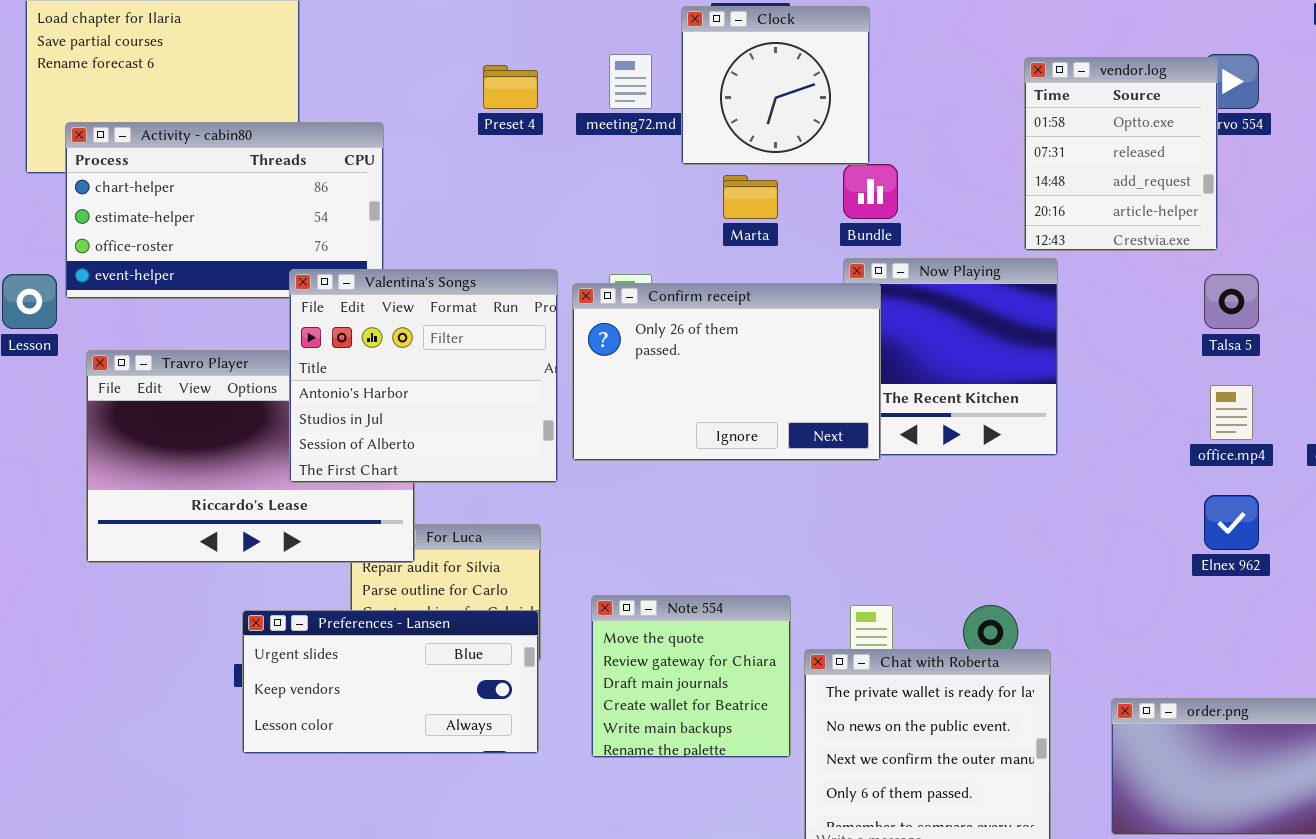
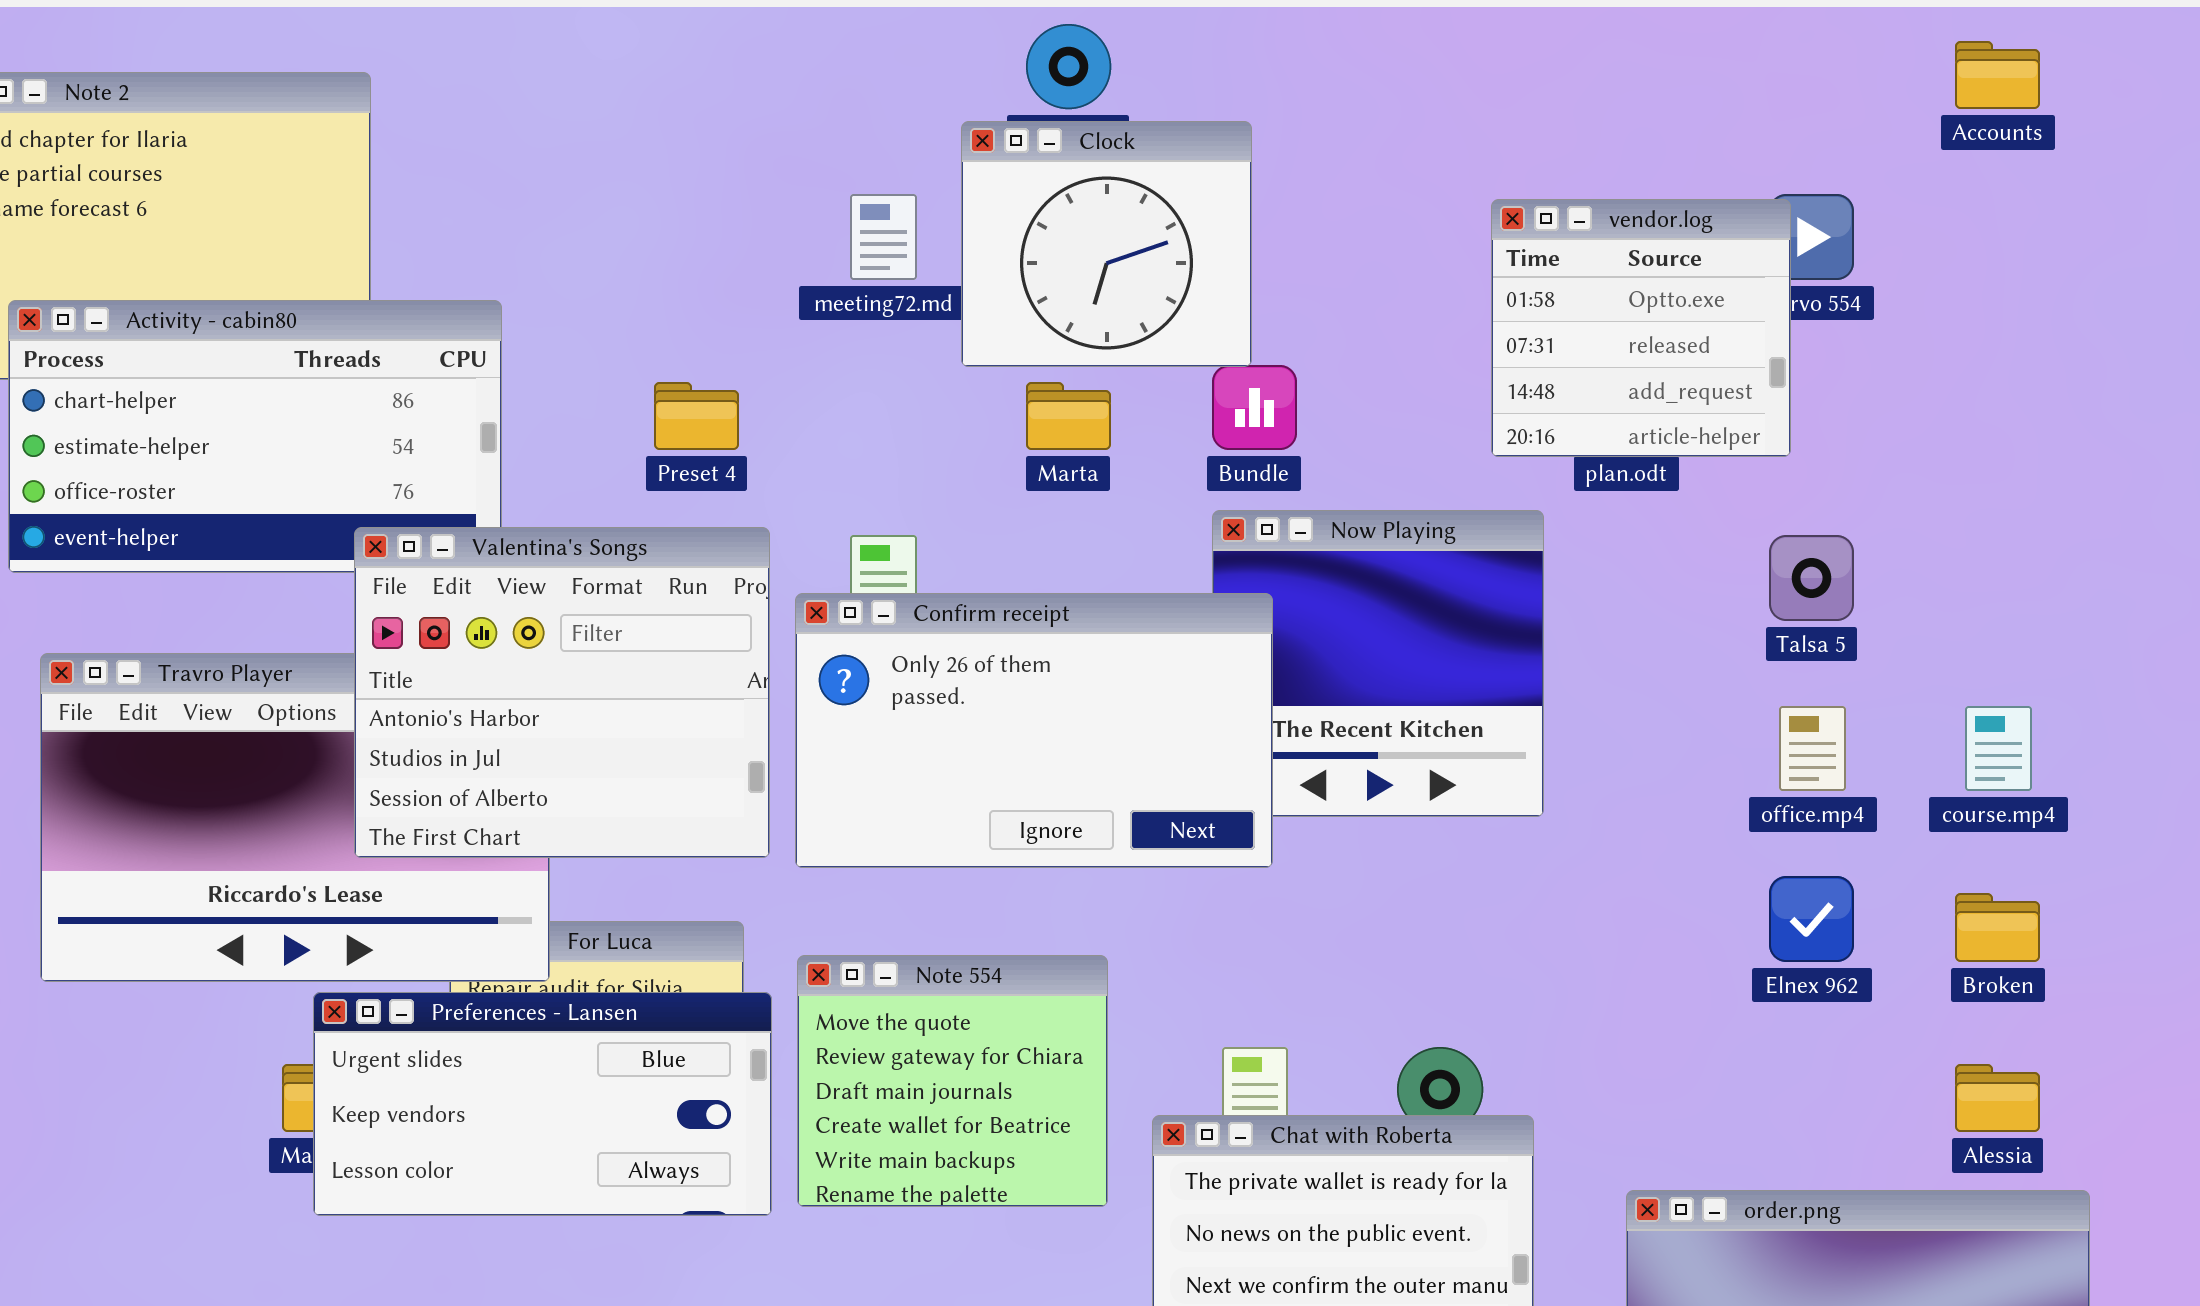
vendor.log: [1024,57,1218,251] -> [1491,199,1791,457], resized
Preset 4: [483,65,538,109] -> [654,382,739,450], moved
Confirm receipt: [572,283,881,461] -> [795,593,1273,868], moved
Note 554: [591,595,791,758] -> [797,955,1108,1207], moved
Preferences - Lansen: [242,610,539,754] -> [313,992,772,1216], moved

